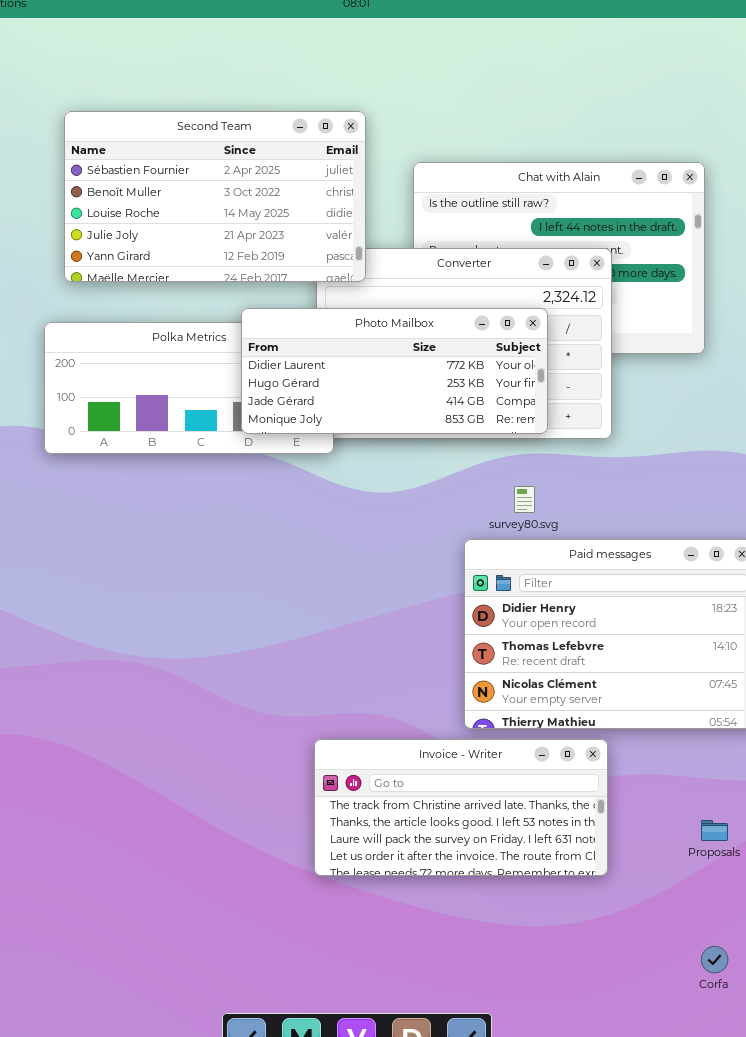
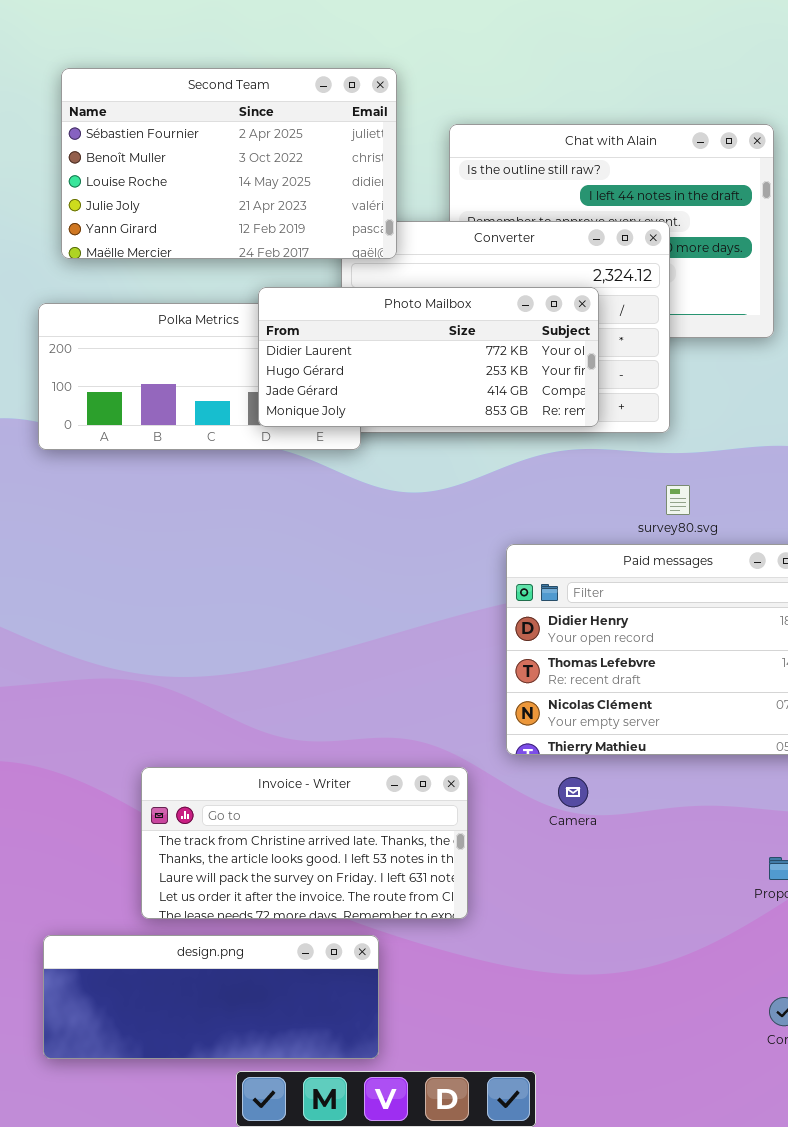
survey80.svg: [514,486,535,513] -> [666,485,690,515], moved
Invoice - Writer: [314,739,608,876] -> [141,767,468,919], moved
design.png: none -> [43,935,379,1059], opened

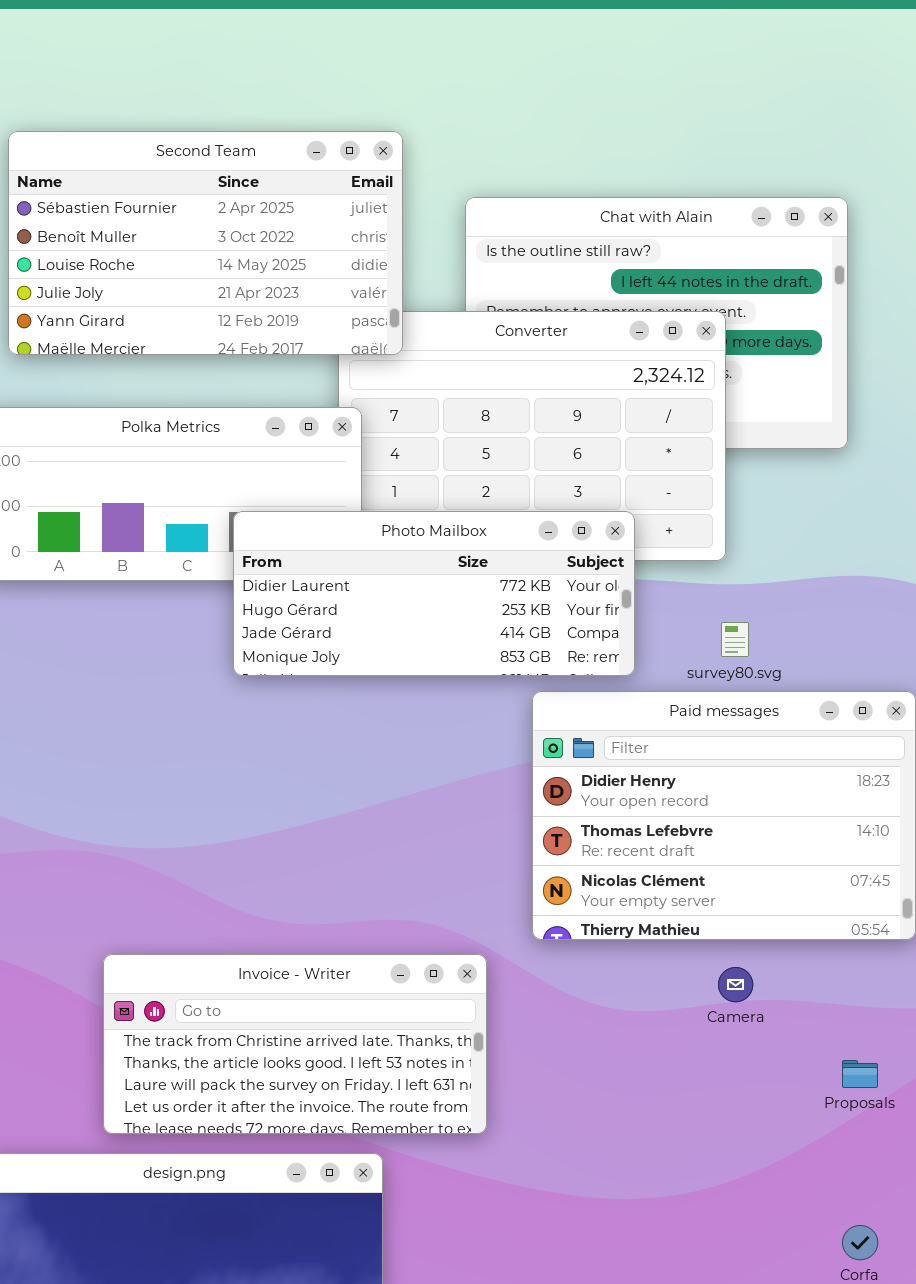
Photo Mailbox: [258,287,599,427] -> [233,511,635,676], moved
Camera: [558,777,588,807] -> [718,967,753,1002], moved

